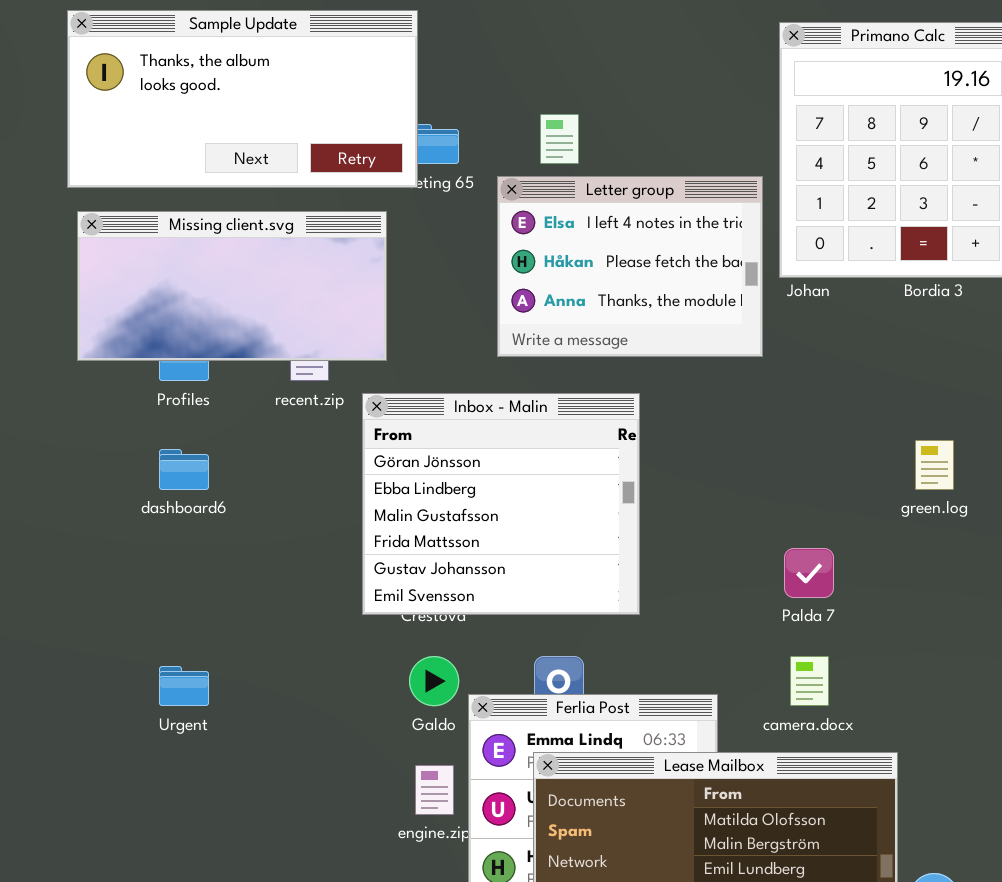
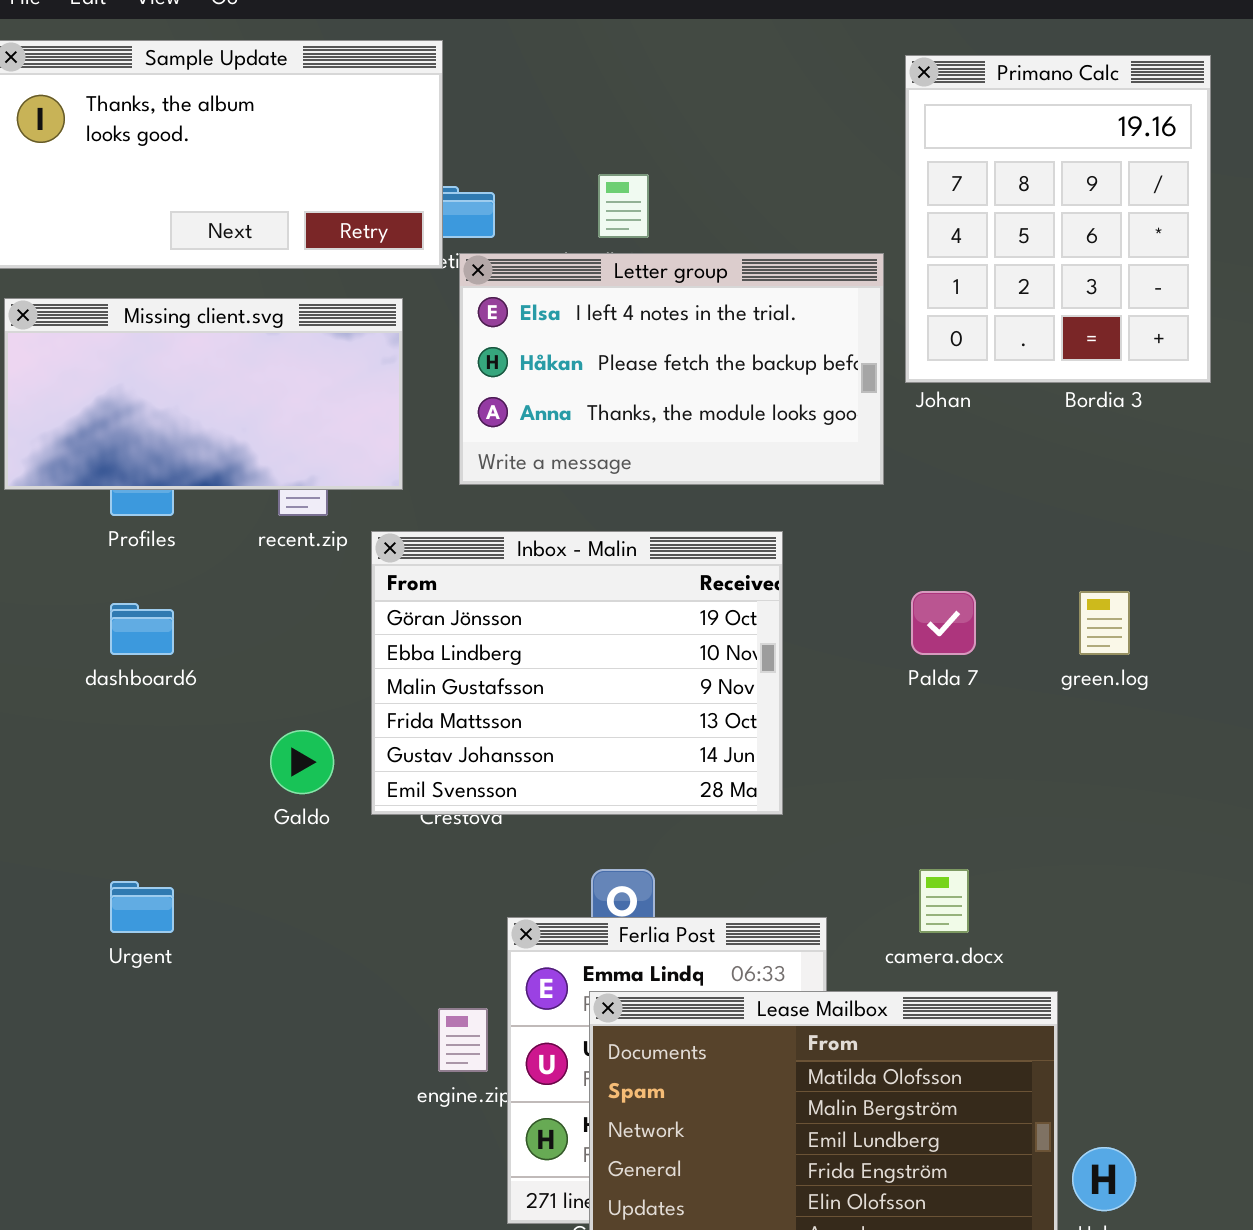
Letter group: [497,176,763,357] -> [459,253,884,485], resized
Inbox - Malin: [362,393,640,615] -> [371,531,783,815], resized
Palda 7: [784,548,834,598] -> [911,591,976,655], moved
Galdo: [409,656,459,706] -> [270,730,334,794], moved

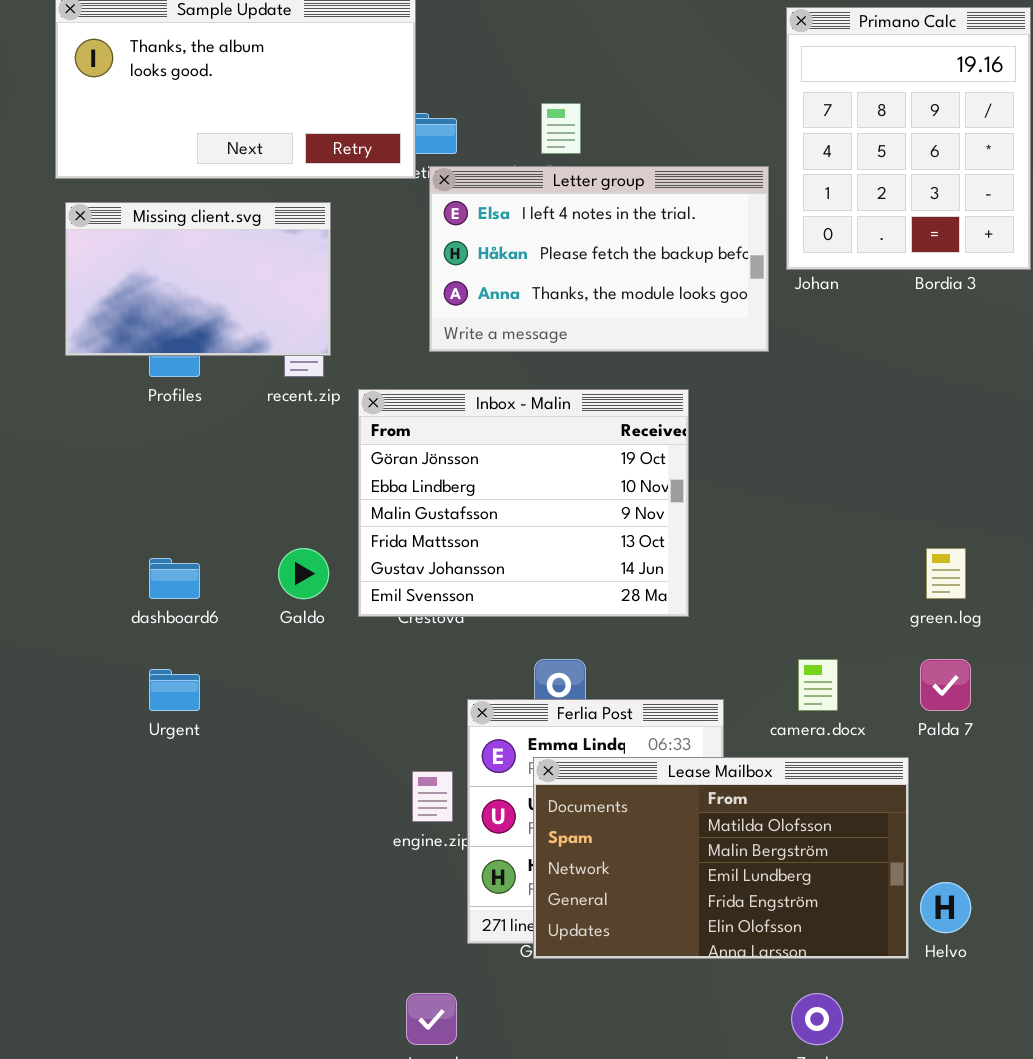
Missing client.svg: [4,298,403,490] -> [65,202,331,356], resized
Palda 7: [911,591,976,655] -> [920,659,971,711], moved
green.log: [1079,591,1130,655] -> [926,548,966,599], moved
dashboard6: [110,603,174,655] -> [149,558,200,599], moved

